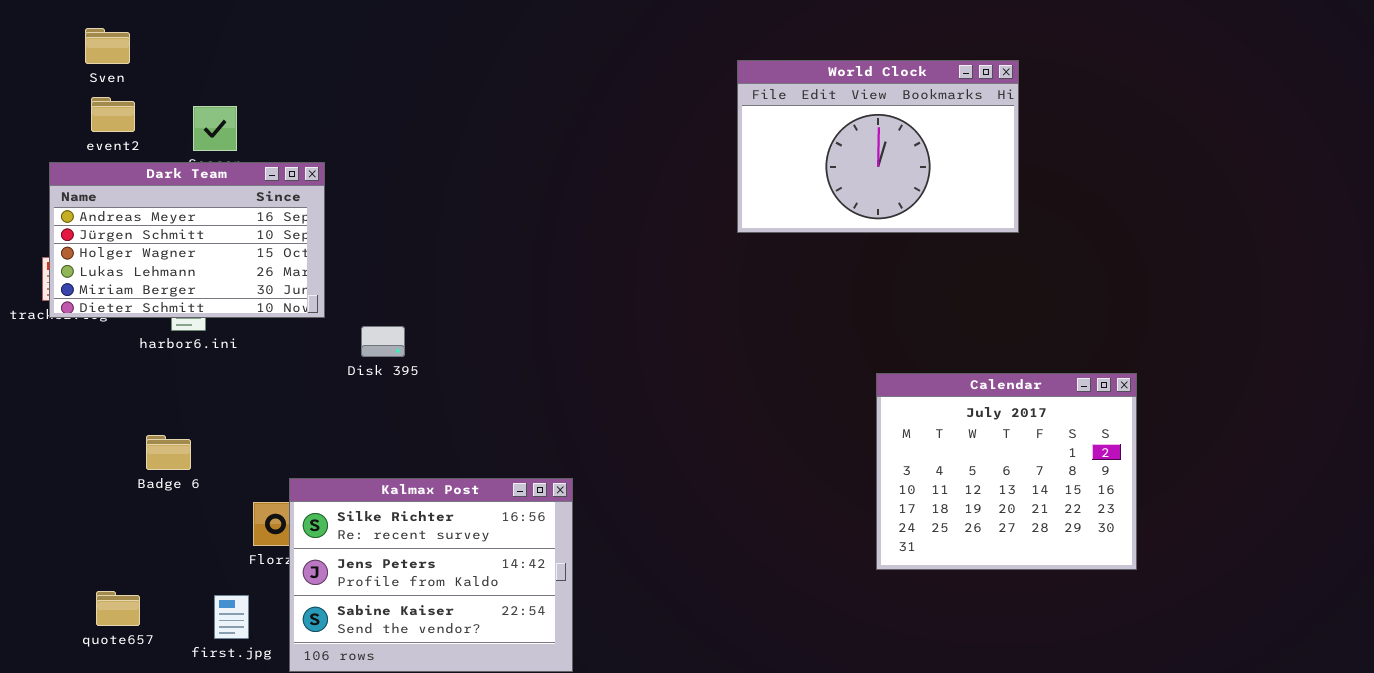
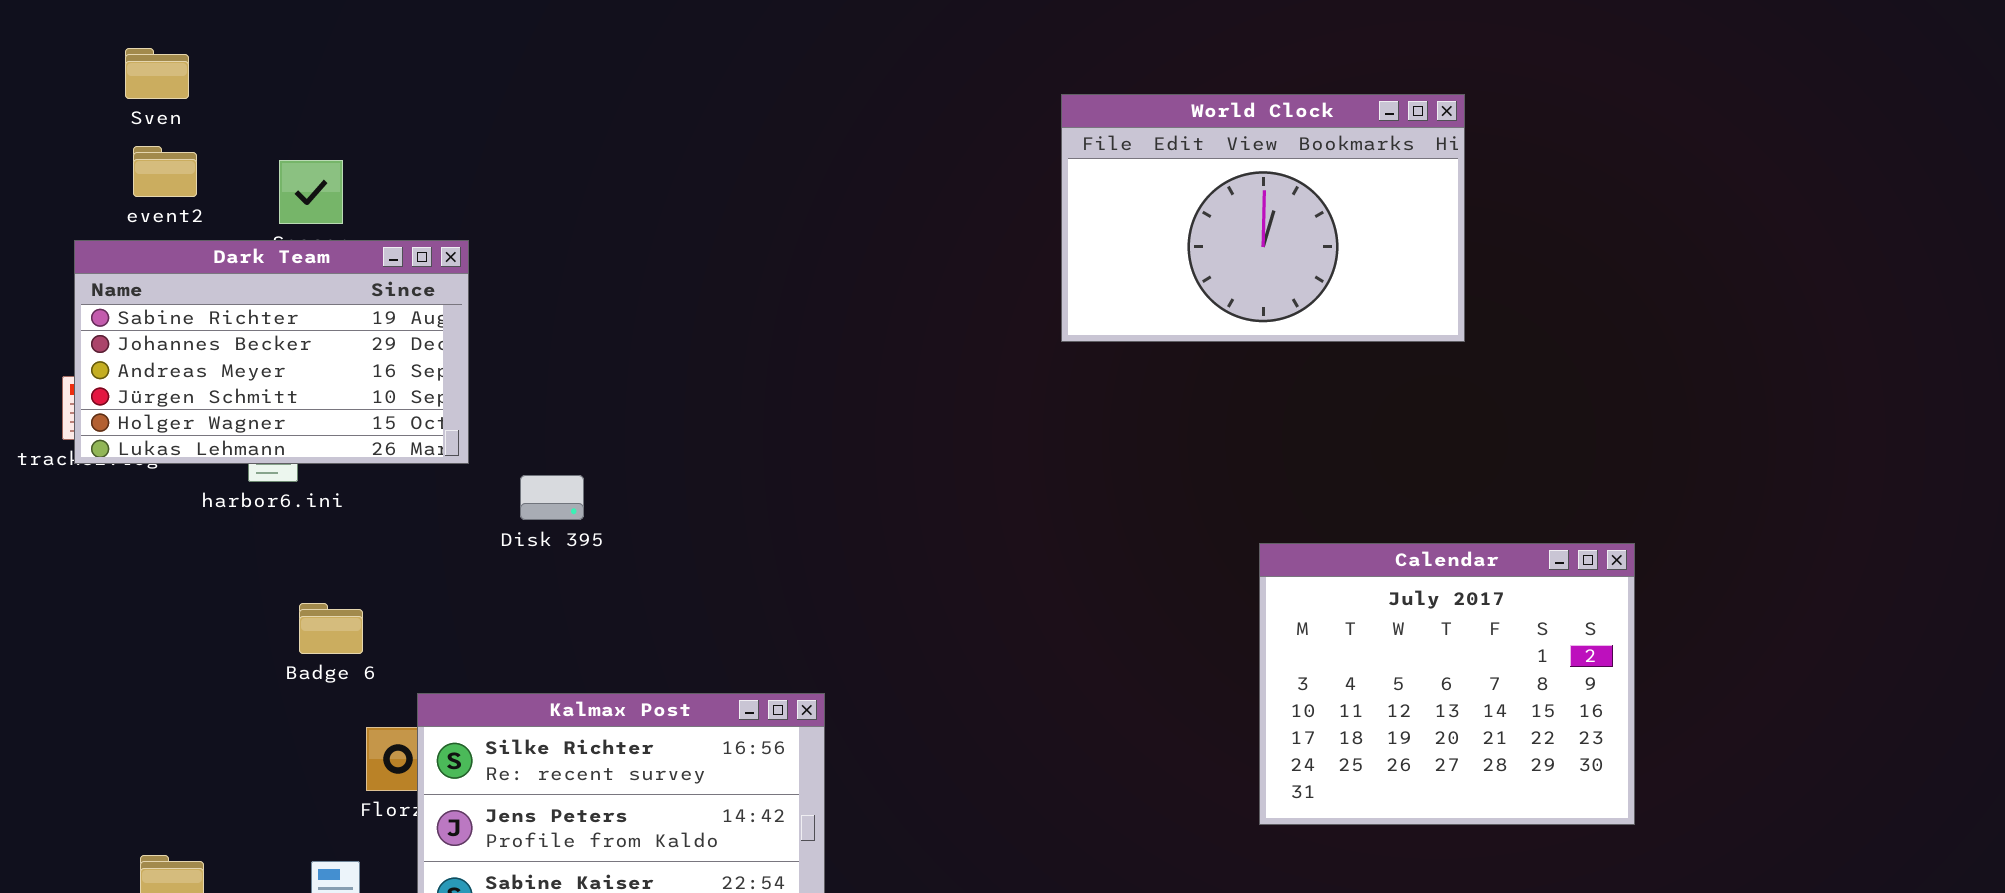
Dark Team: [49,162,325,318] -> [74,240,469,464], scrolled up 2 rows
Badge 6: [146,435,191,470] -> [299,603,363,654], moved

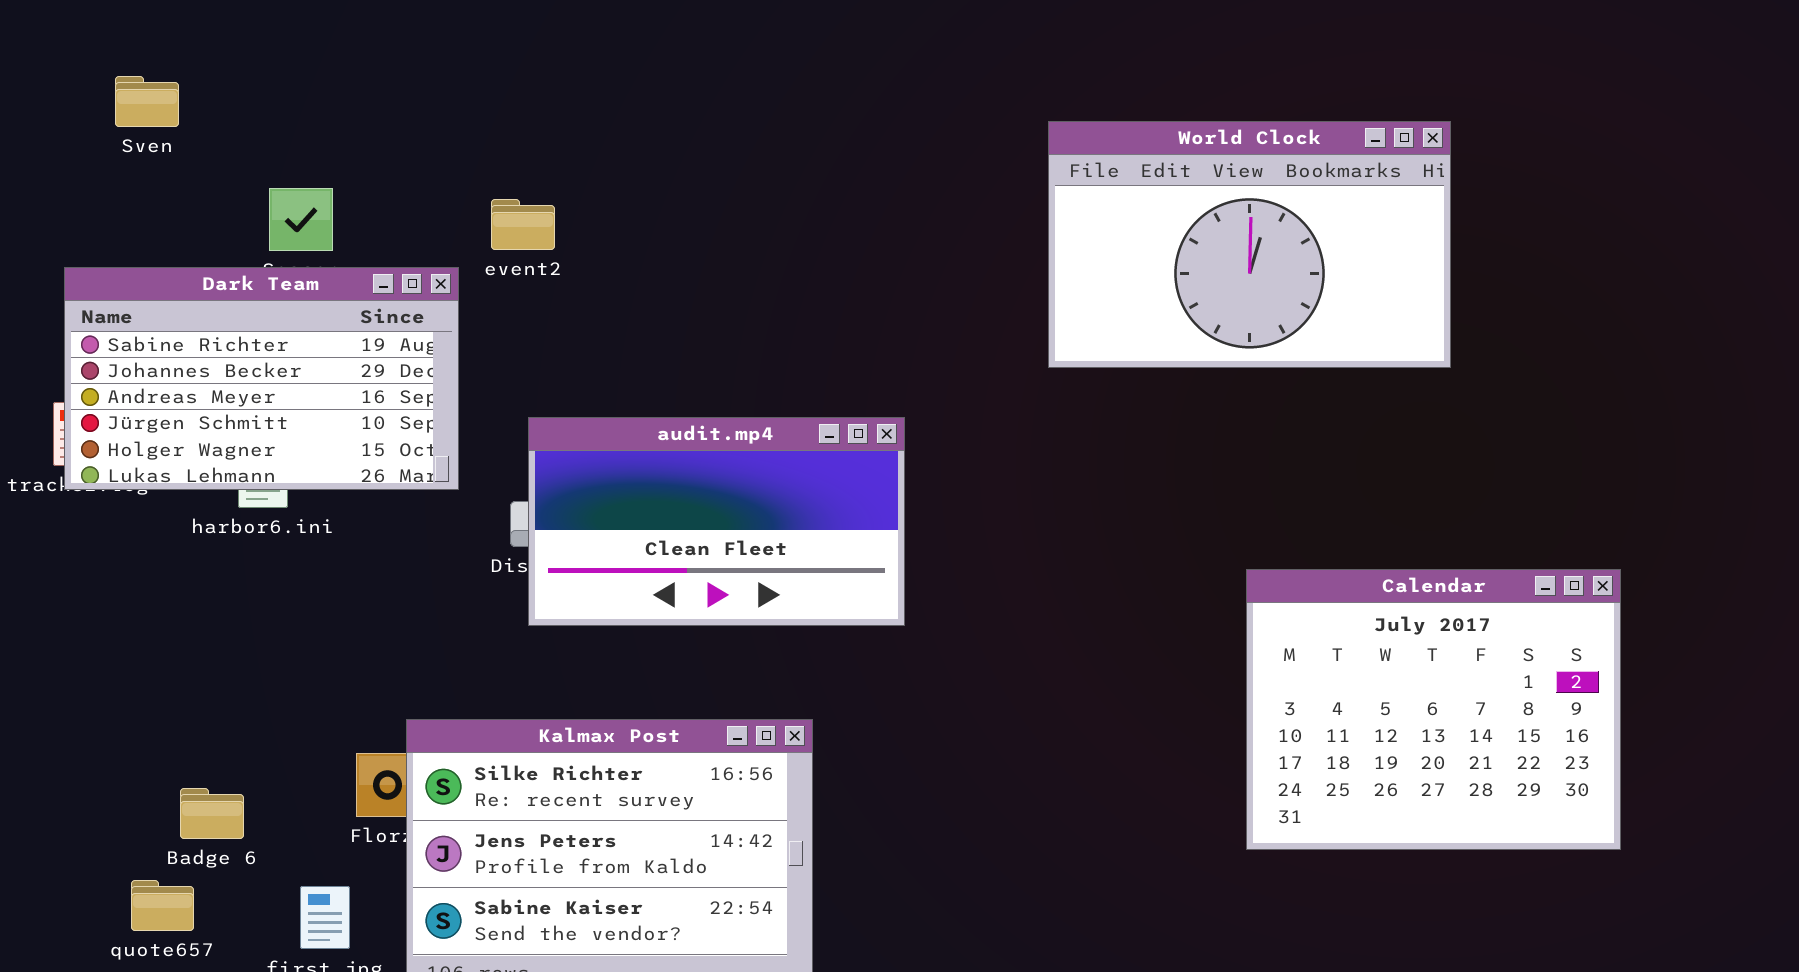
event2: [133,146,197,197] -> [491,199,555,250], moved
audit.mp4: none -> [528,417,905,626], opened
Badge 6: [299,603,363,654] -> [180,788,244,839], moved

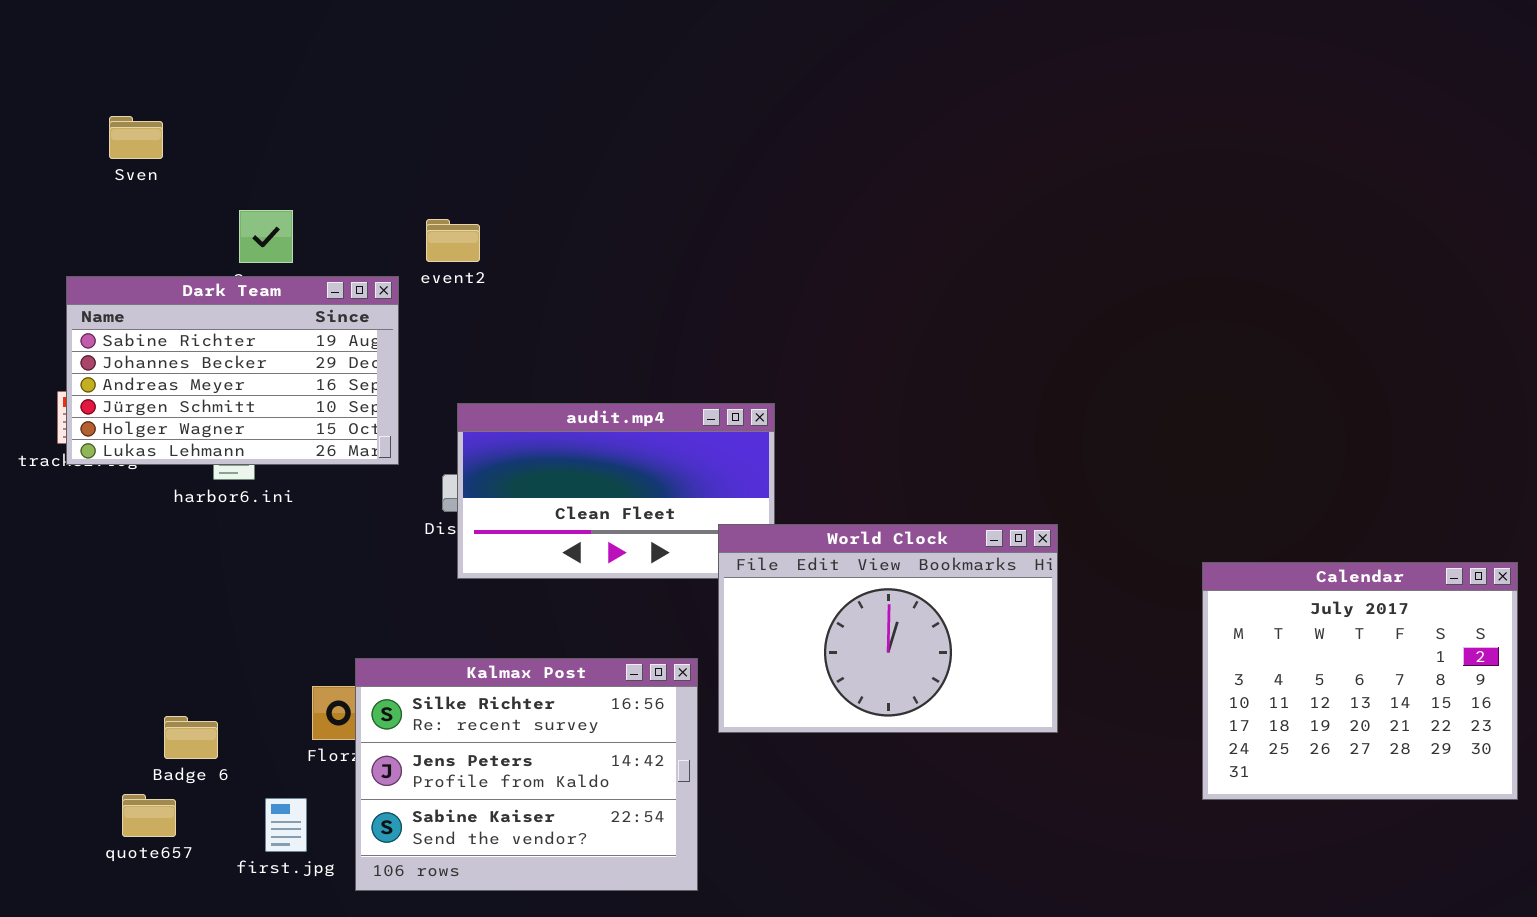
World Clock: [1048,121,1451,368] -> [718,524,1058,733], moved
Calendar: [1246,569,1621,850] -> [1202,562,1518,800], moved

